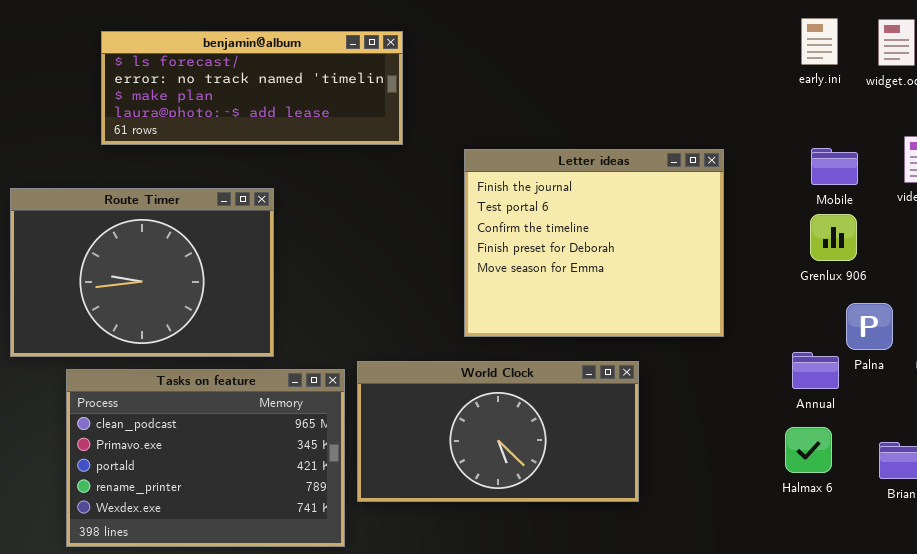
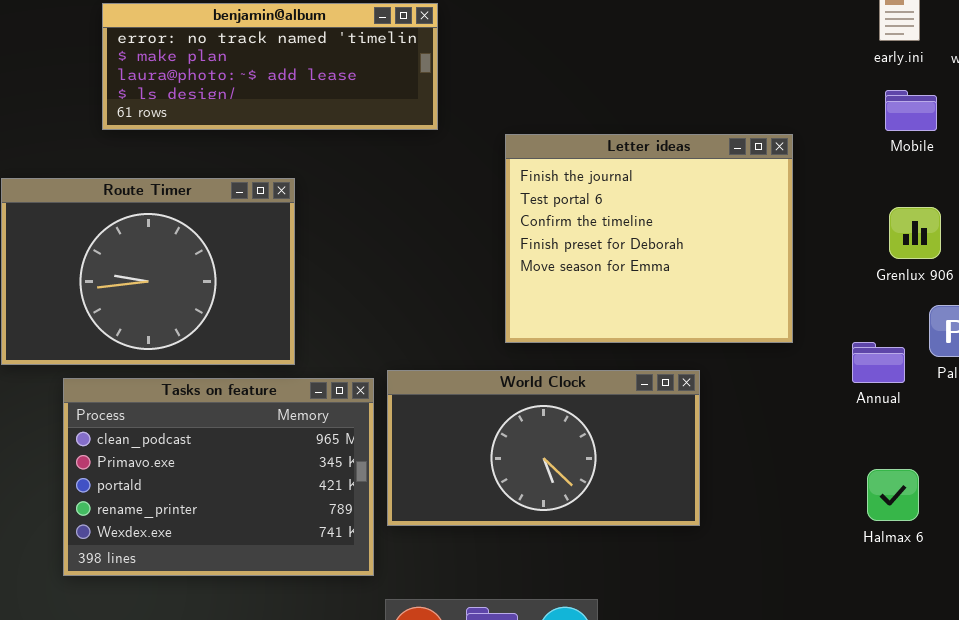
benjamin@album: [101,31,403,145] -> [102,3,438,130], scrolled down 1 row
Mobile: [811,148,858,185] -> [885,90,937,131], moved
Annual: [792,352,839,389] -> [852,342,905,383], moved
Halmax 6: [785,427,832,473] -> [867,469,919,521], moved

